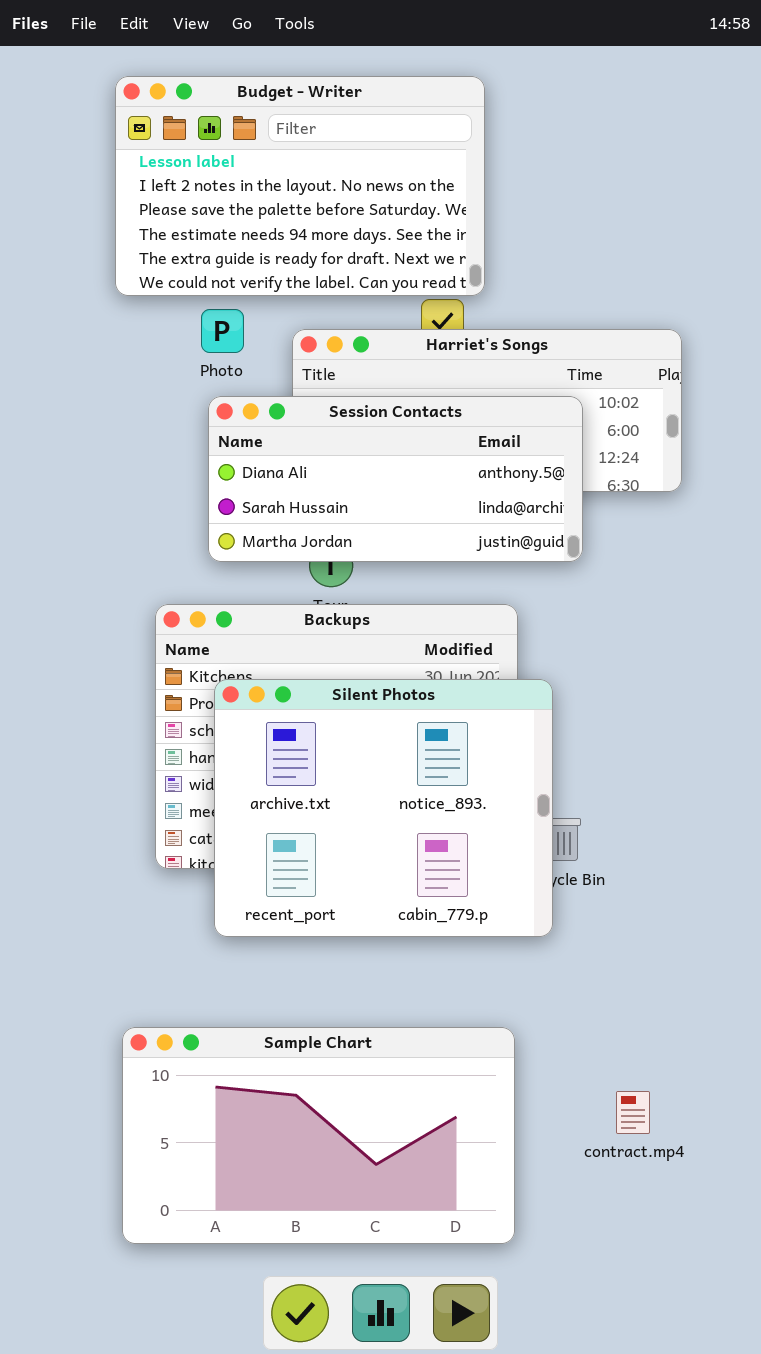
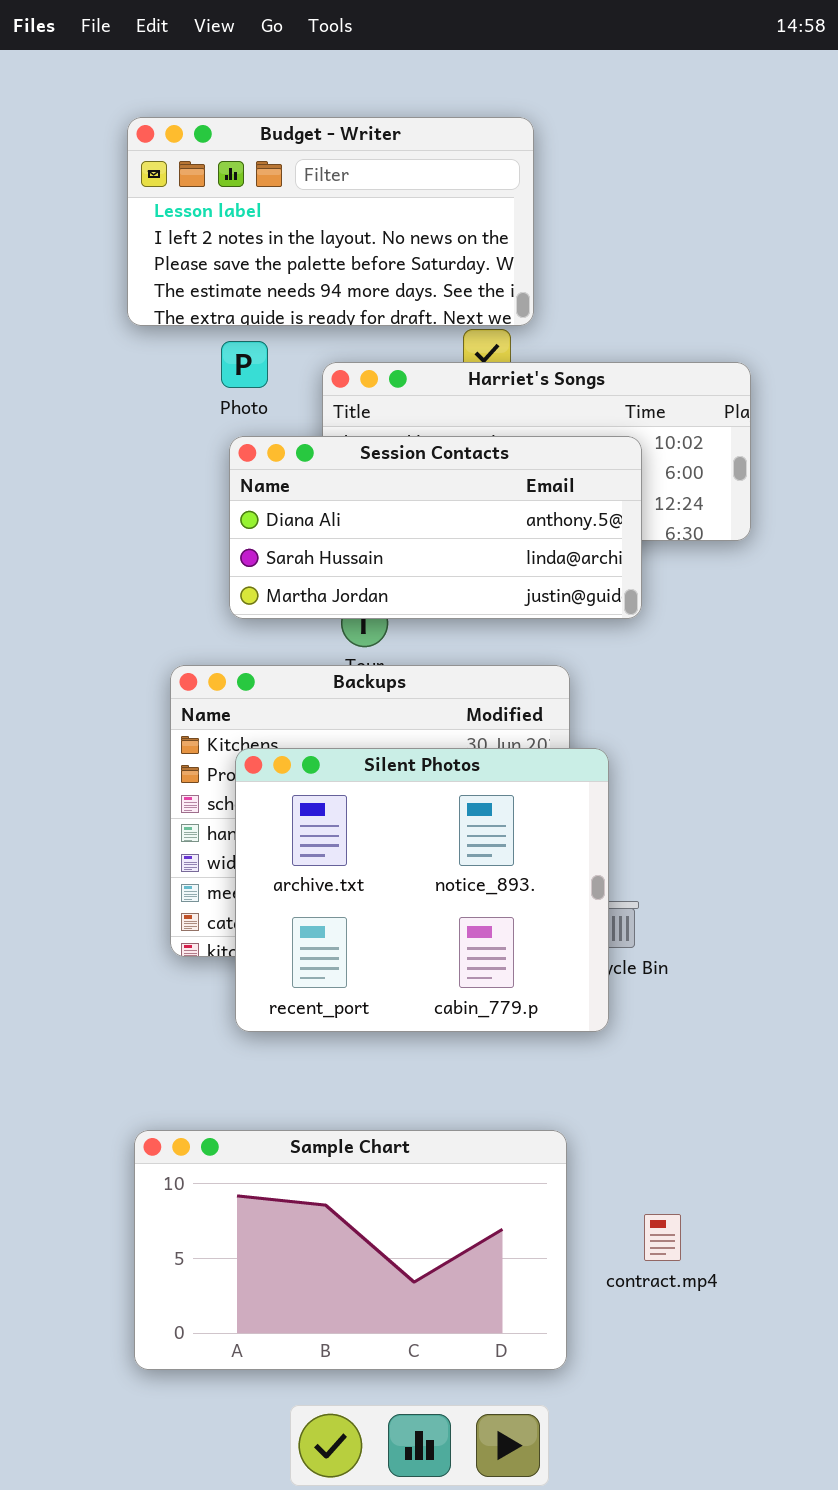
Budget - Writer: [115,76,485,296] -> [127,117,534,326], resized
contract.mp4: [616,1091,650,1134] -> [644,1214,681,1261], moved

